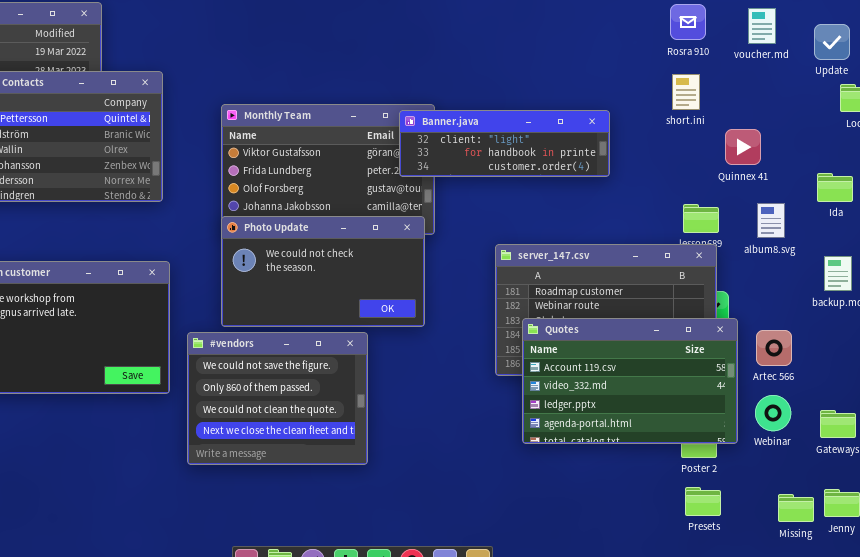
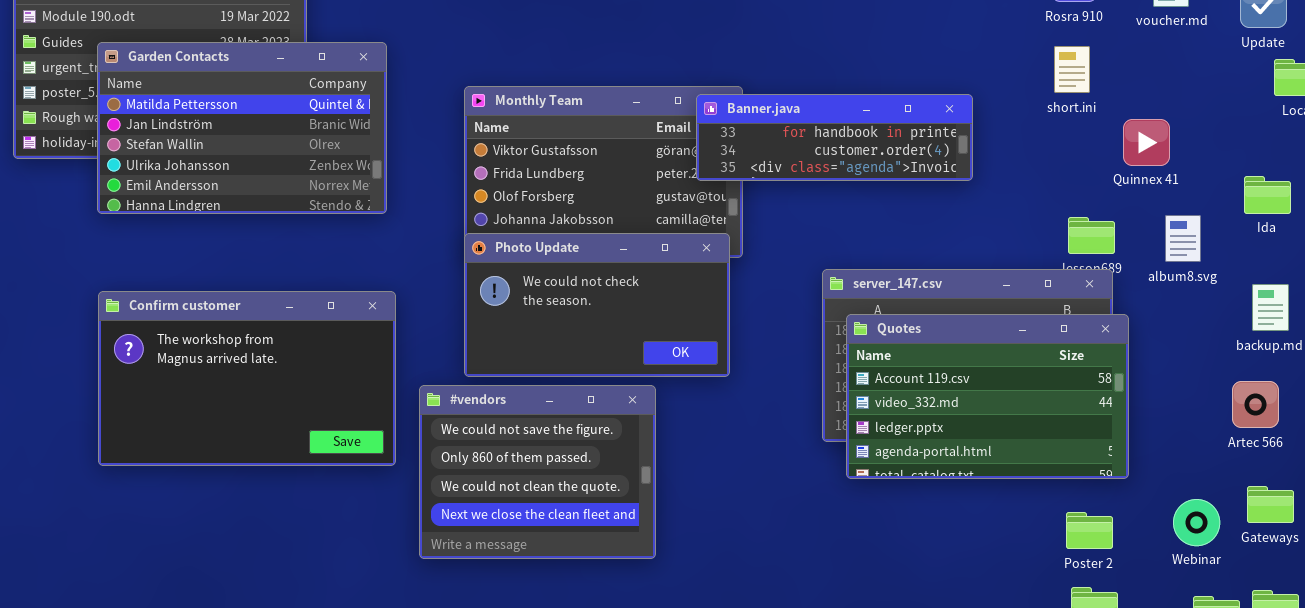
Banner.java: [399,110,610,177] -> [696,94,973,181], scrolled down 1 row
Quotes: [522,318,738,444] -> [846,314,1129,479], moved
Artec 566: [756,330,792,366] -> [1232,381,1279,428], moved
Webinar: [755,395,791,431] -> [1173,499,1220,546], moved

